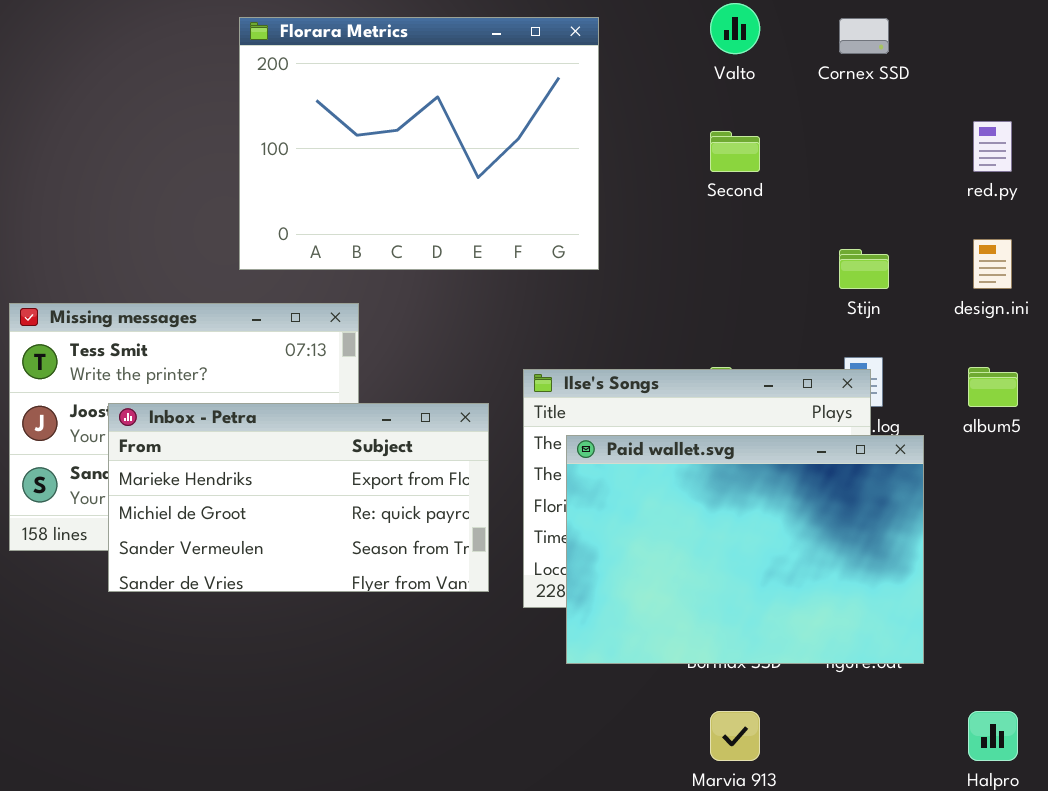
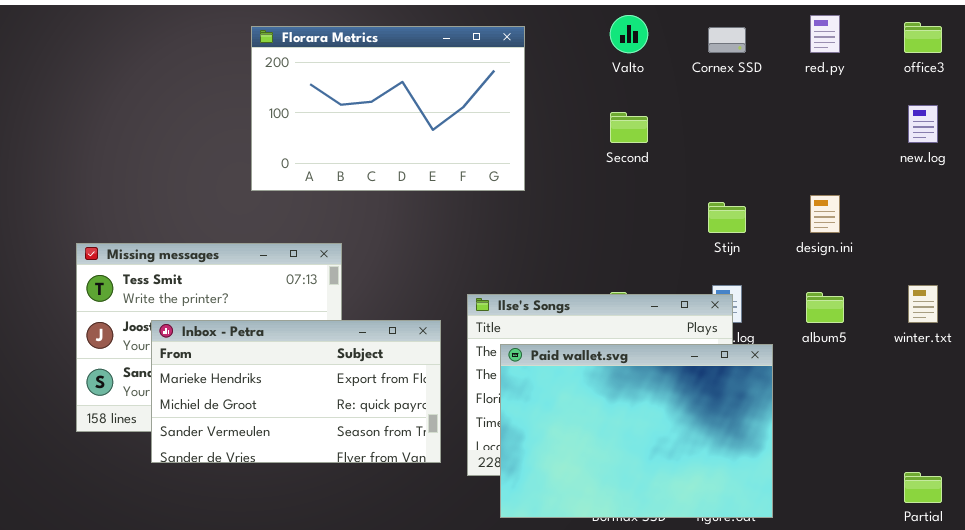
Florara Metrics: [239,17,599,270] -> [251,26,525,191], resized
red.py: [973,121,1012,172] -> [810,15,840,53], moved

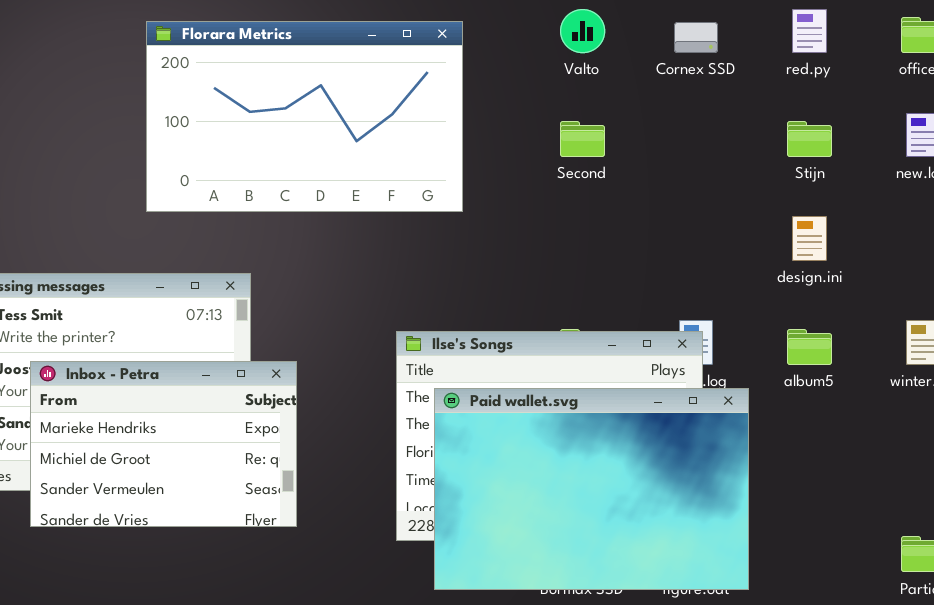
Stijn: [708,202,746,233] -> [787,121,832,157], moved
Inbox - Petra: [151,320,441,463] -> [30,361,297,527], resized

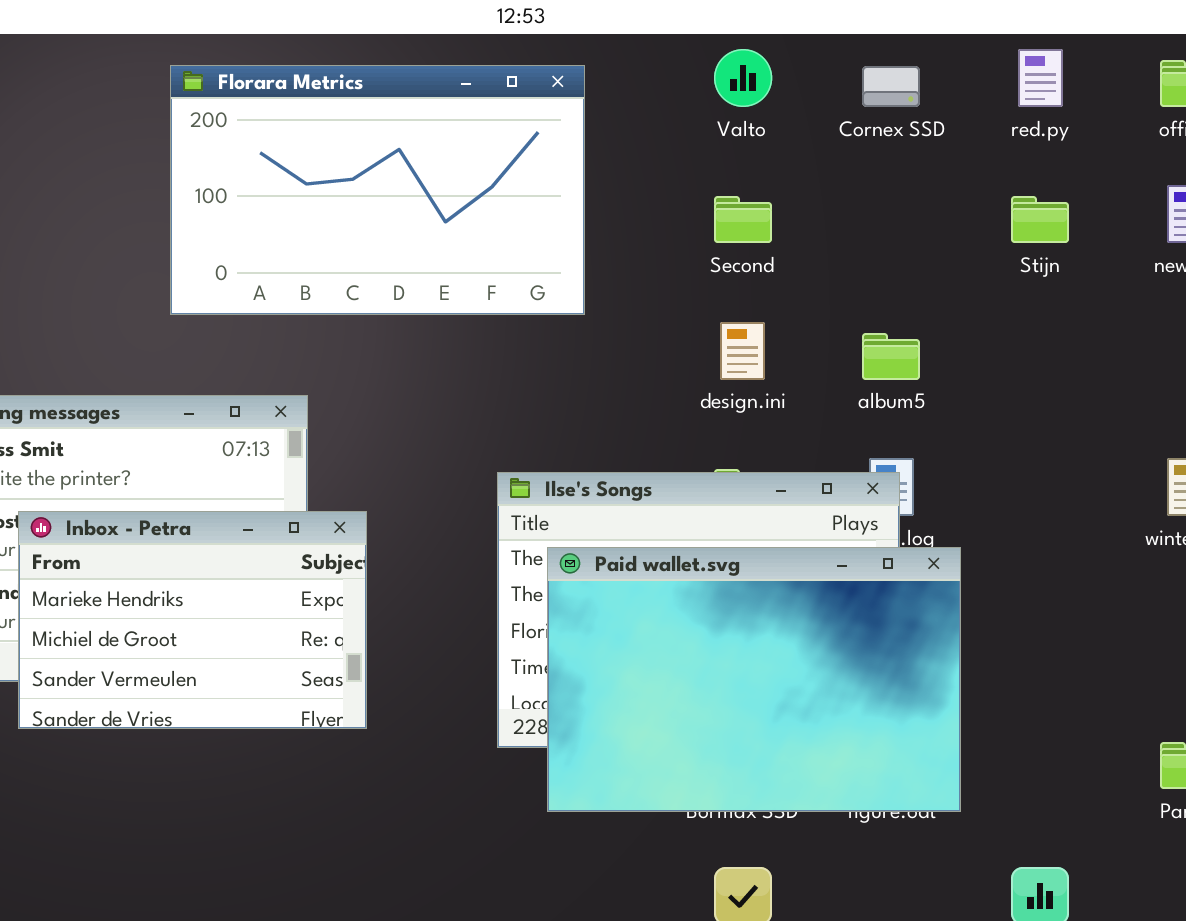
design.ini: [792,216,827,261] -> [720,322,765,380], moved
album5: [787,329,832,365] -> [862,333,920,380], moved

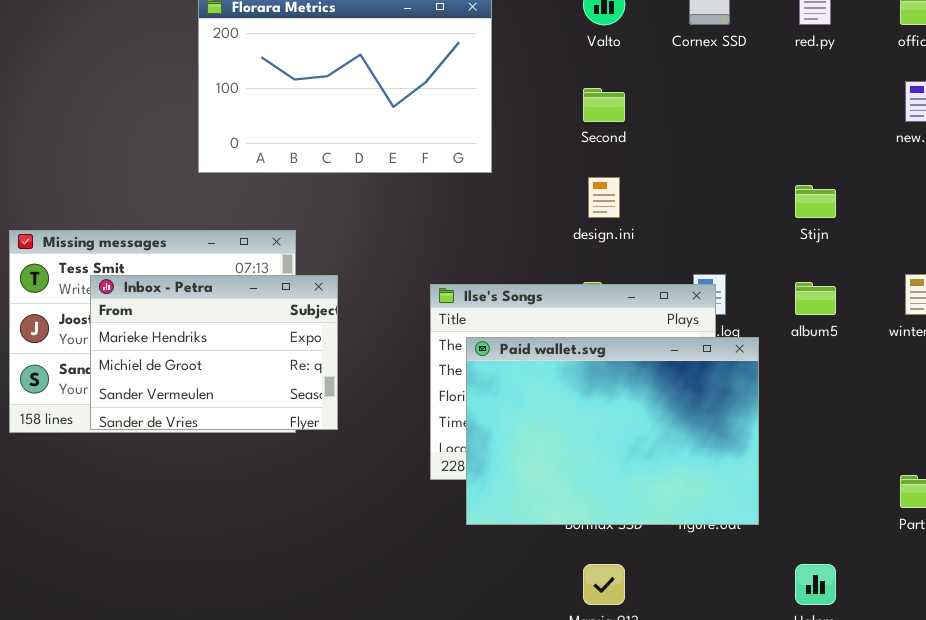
Stijn: [1011,196,1069,243] -> [795,185,836,218], moved
album5: [862,333,920,380] -> [795,282,836,315], moved
Inbox - Petra: [18,511,367,729] -> [90,275,338,430], moved

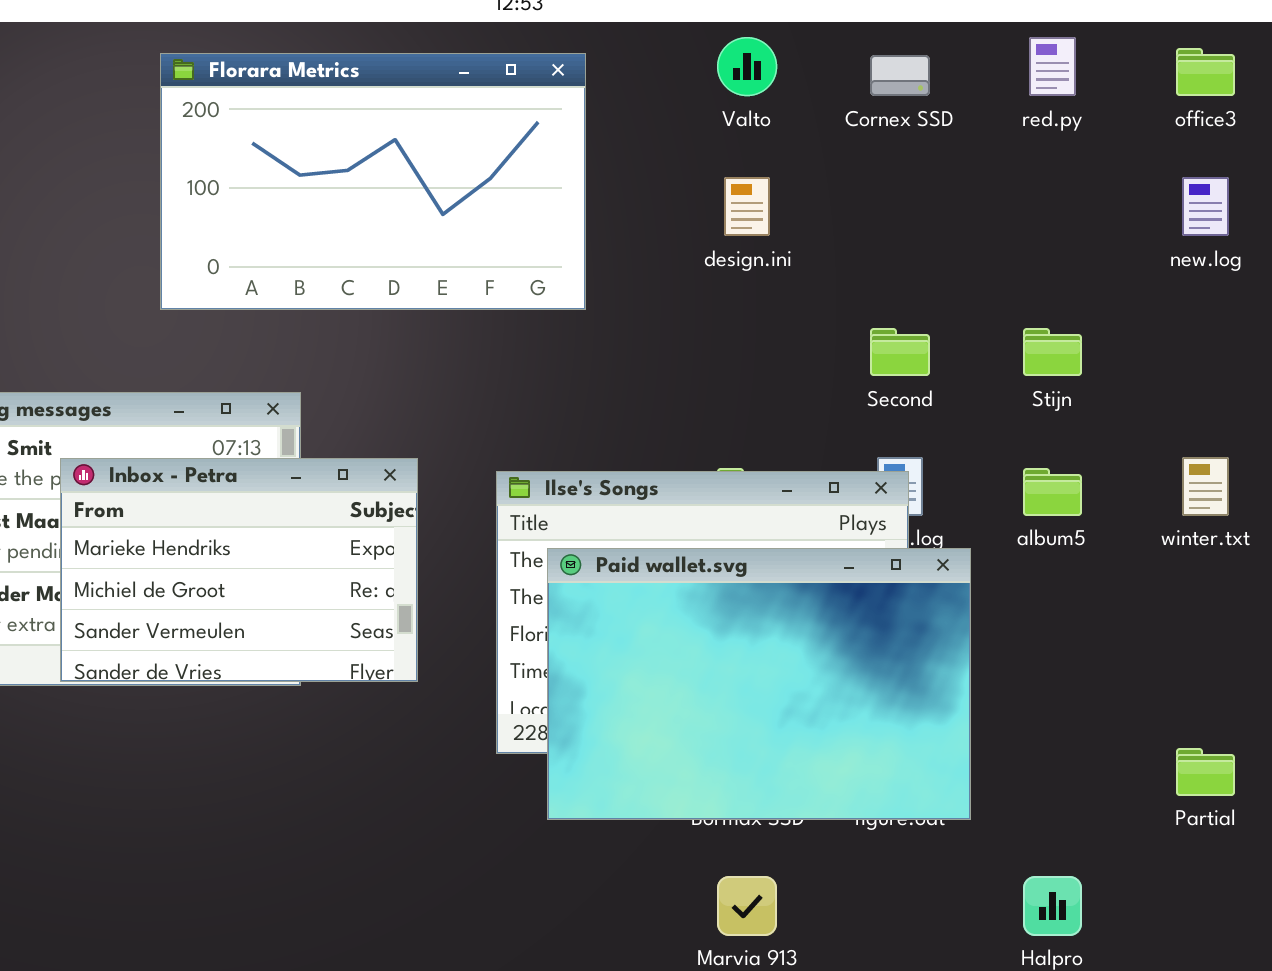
Second: [583,88,625,122] -> [870,328,930,376], moved
design.ini: [588,177,620,218] -> [724,177,770,236], moved
Inbox - Petra: [90,275,338,430] -> [60,458,418,682], moved

